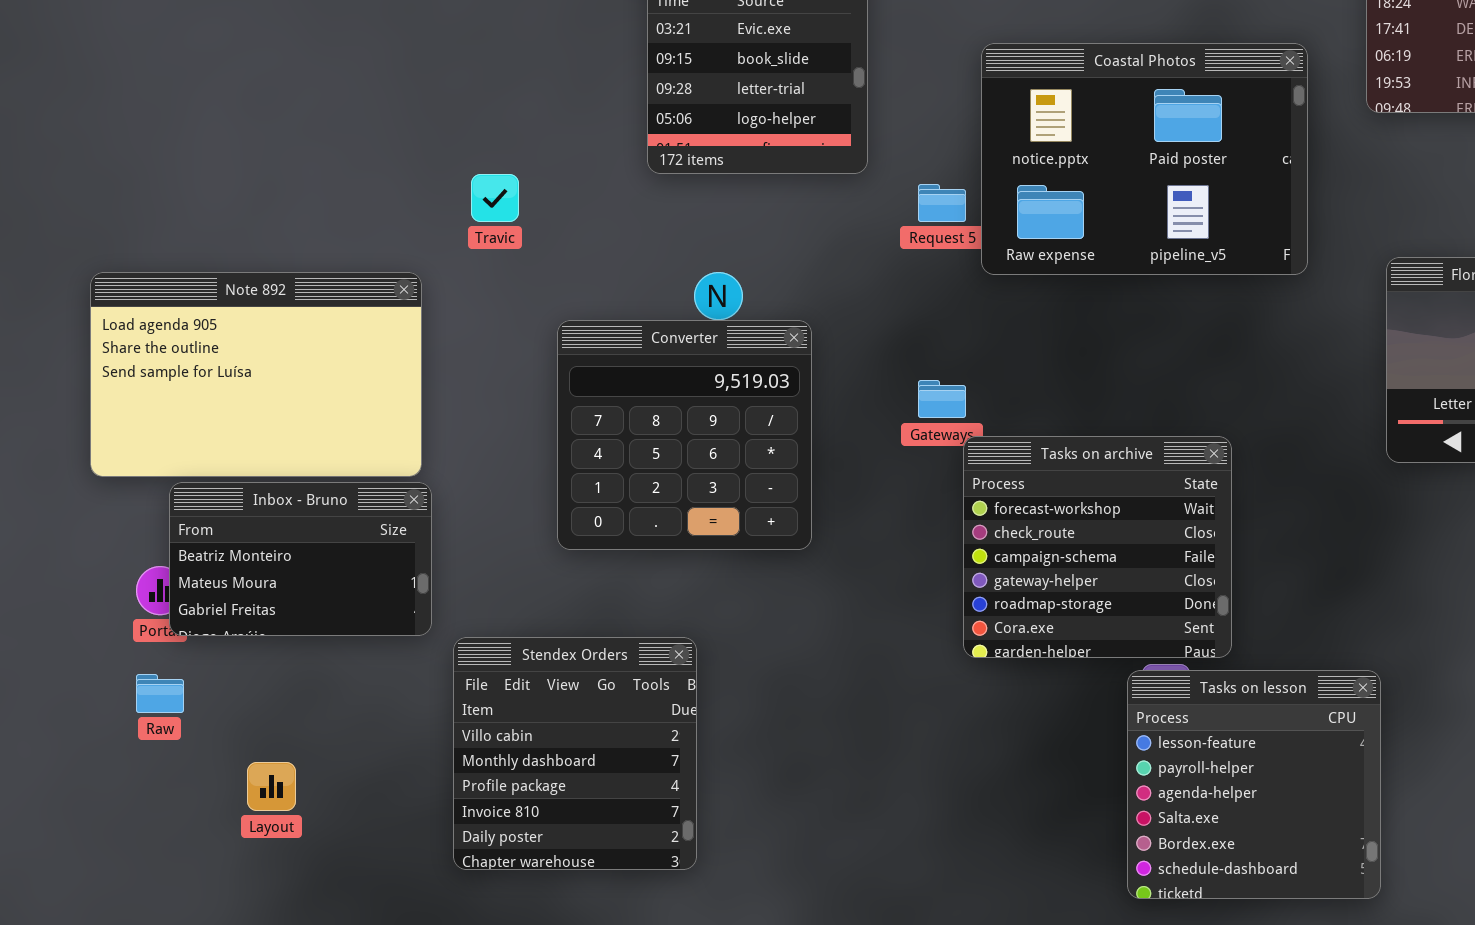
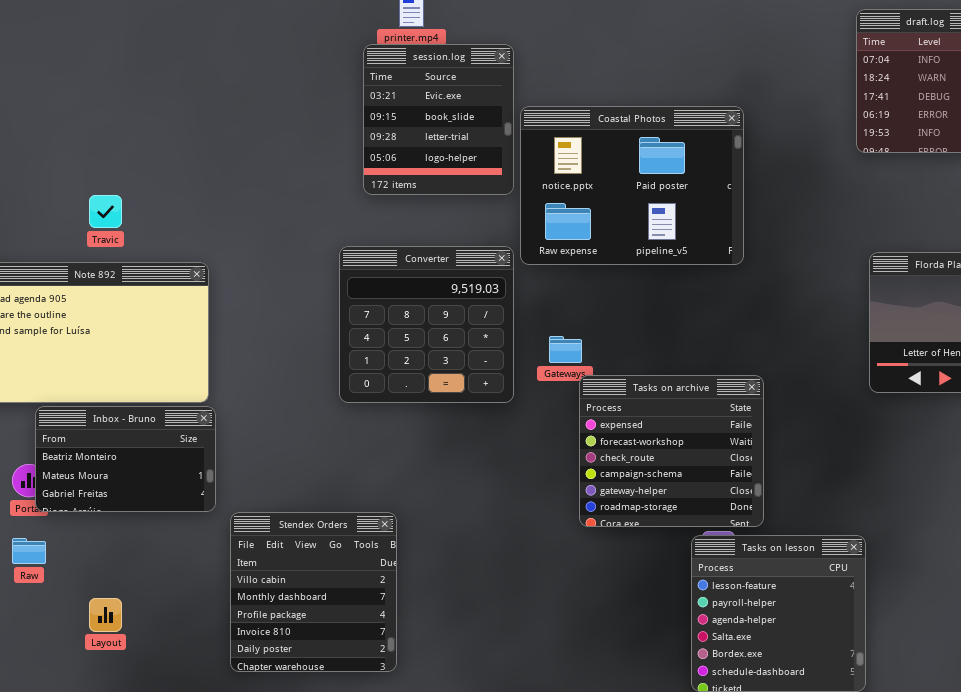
Coastal Photos: [981,43,1308,275] -> [520,106,744,265], moved
Travic: [471,174,519,222] -> [89,195,122,228], moved
Converter: [557,320,812,550] -> [339,246,514,403], moved
Tasks on archive: [963,436,1232,658] -> [579,375,764,527], scrolled up 1 row

